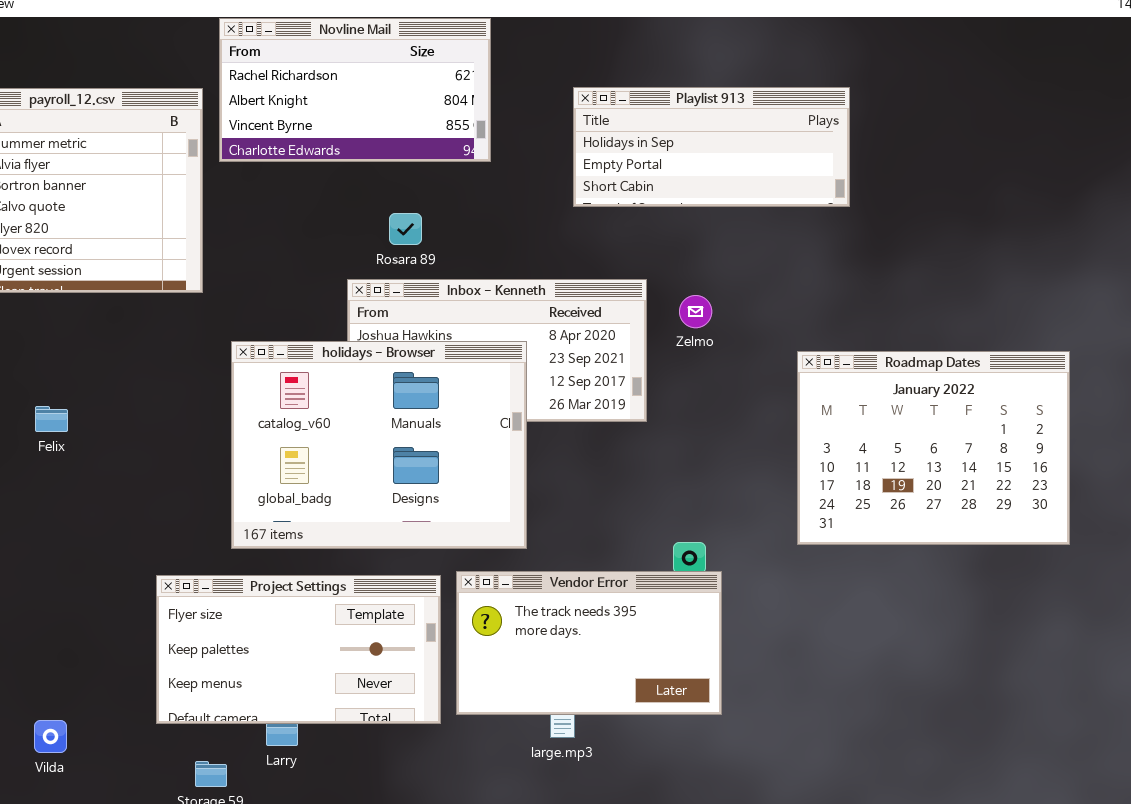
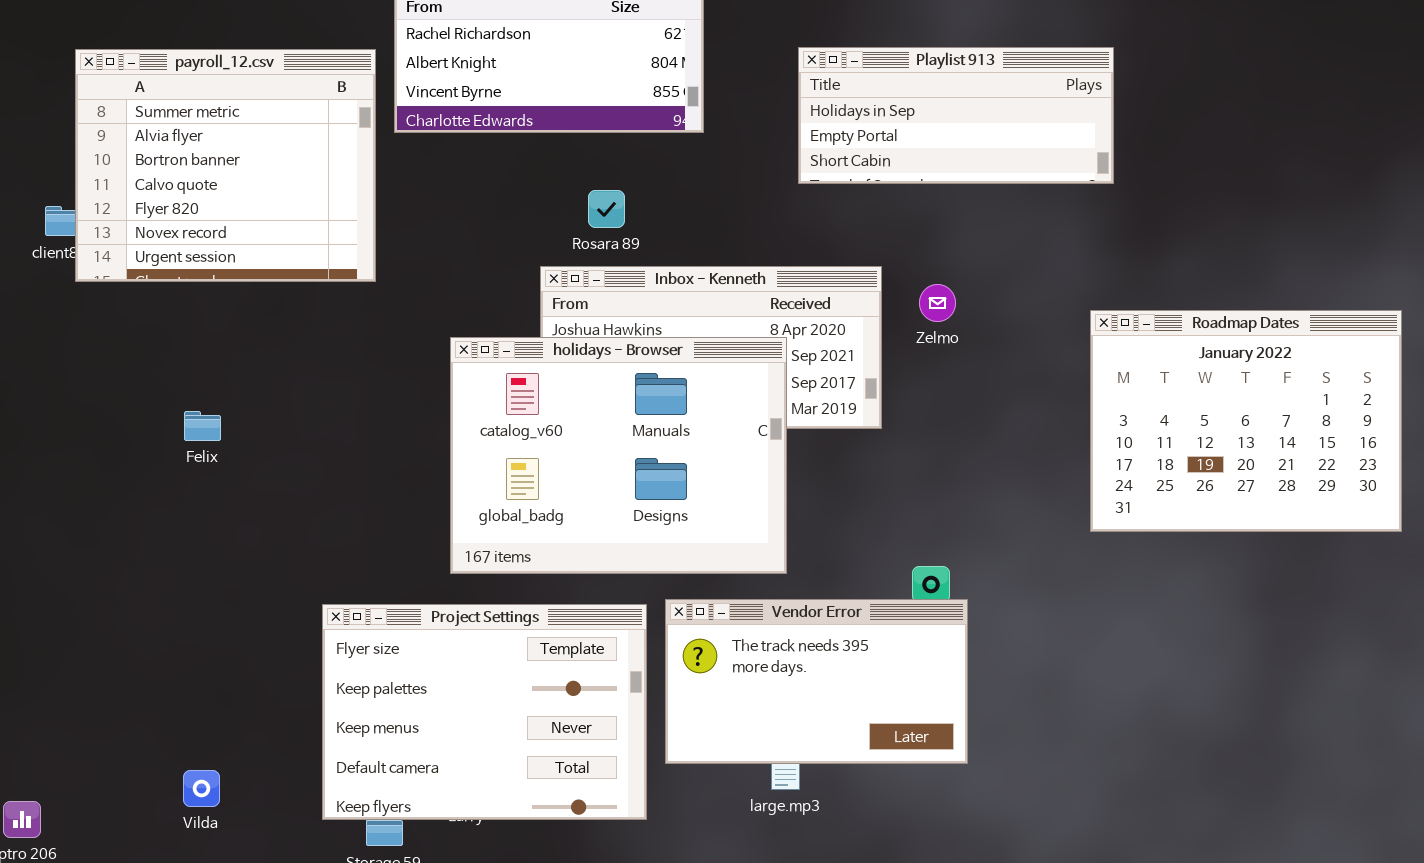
holidays - Browser: [231,341,527,549] -> [450,337,787,574], moved
Roadmap Dates: [797,351,1070,545] -> [1090,310,1402,532], moved
Project Settings: [156,575,441,724] -> [322,604,647,820], resized

